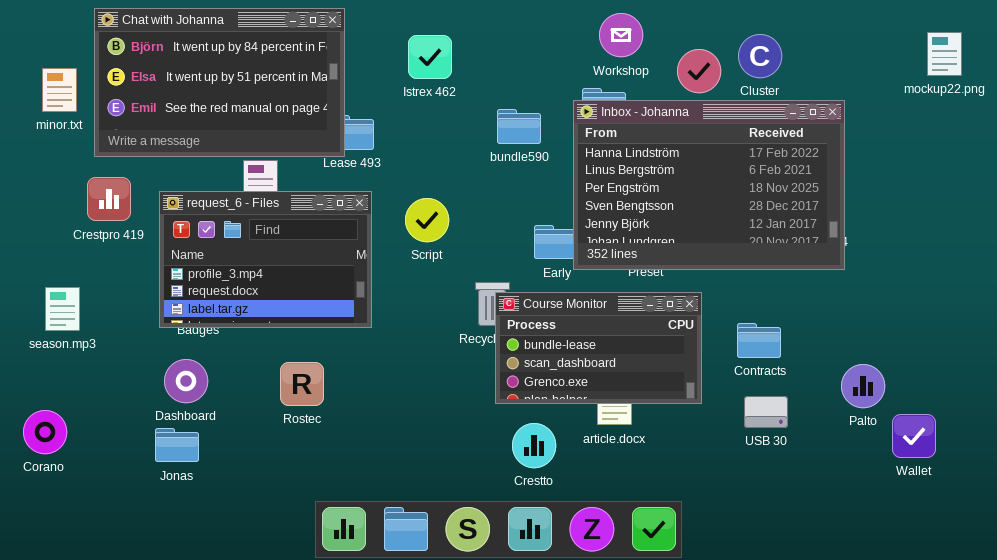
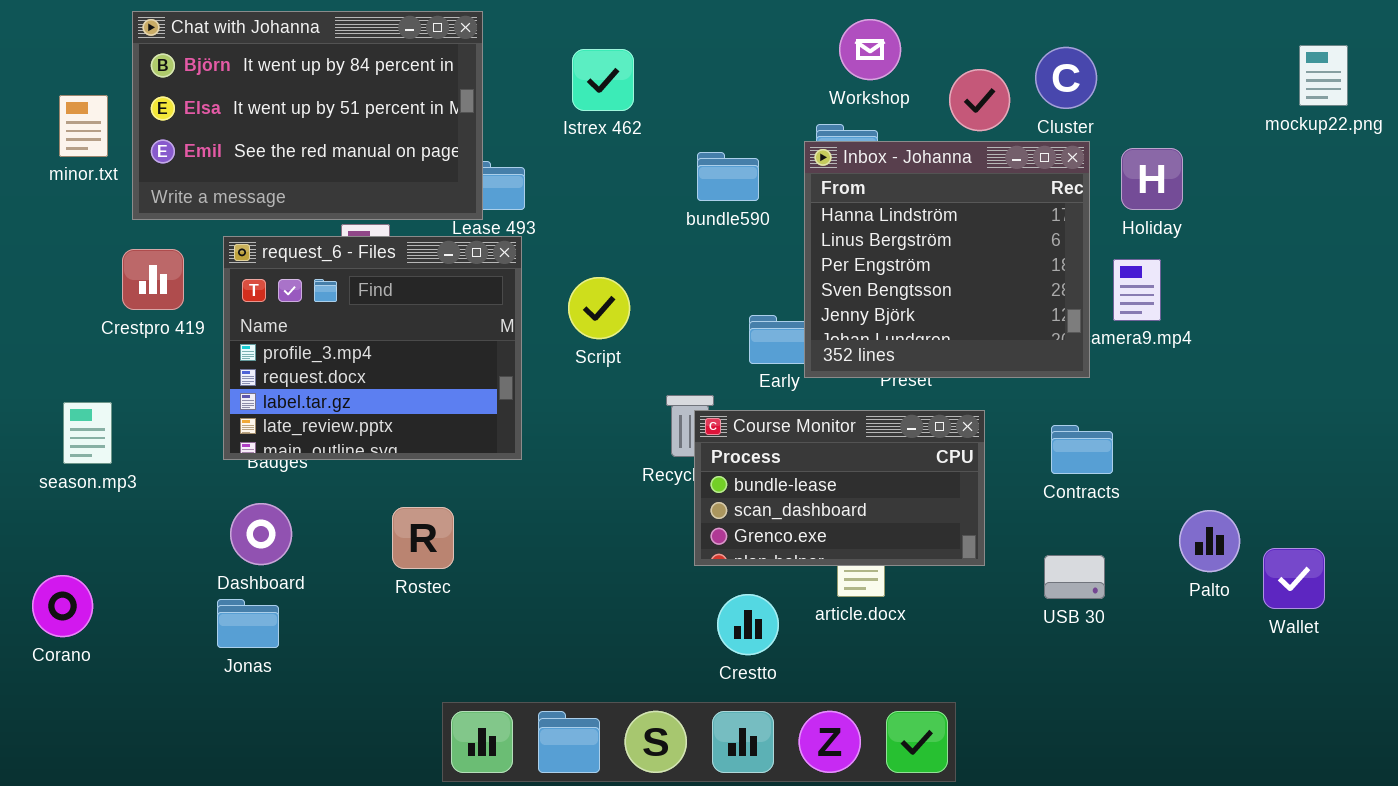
Inbox - Johanna: [573,100,845,270] -> [804,141,1090,378], resized
request_6 - Files: [159,191,372,328] -> [223,236,522,460], resized
Contracts: [737,323,781,358] -> [1051,425,1113,474], moved
Wallet: [892,414,936,458] -> [1263,548,1325,609], moved

